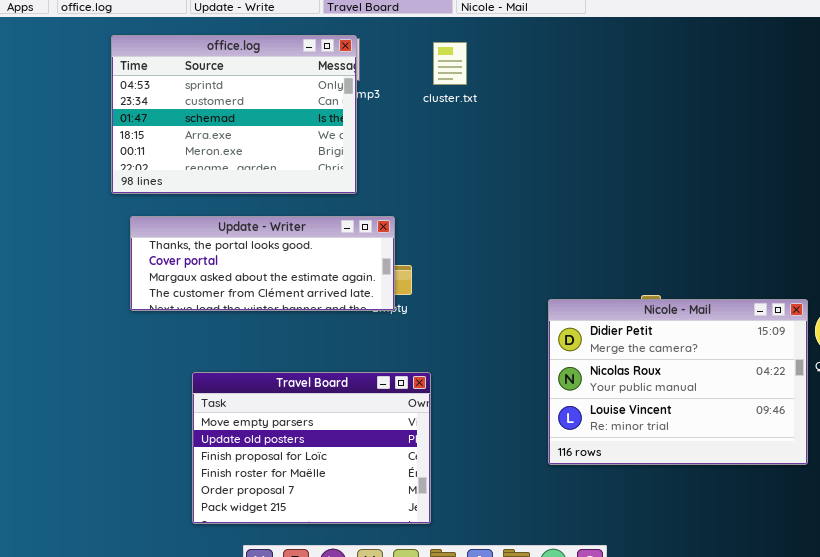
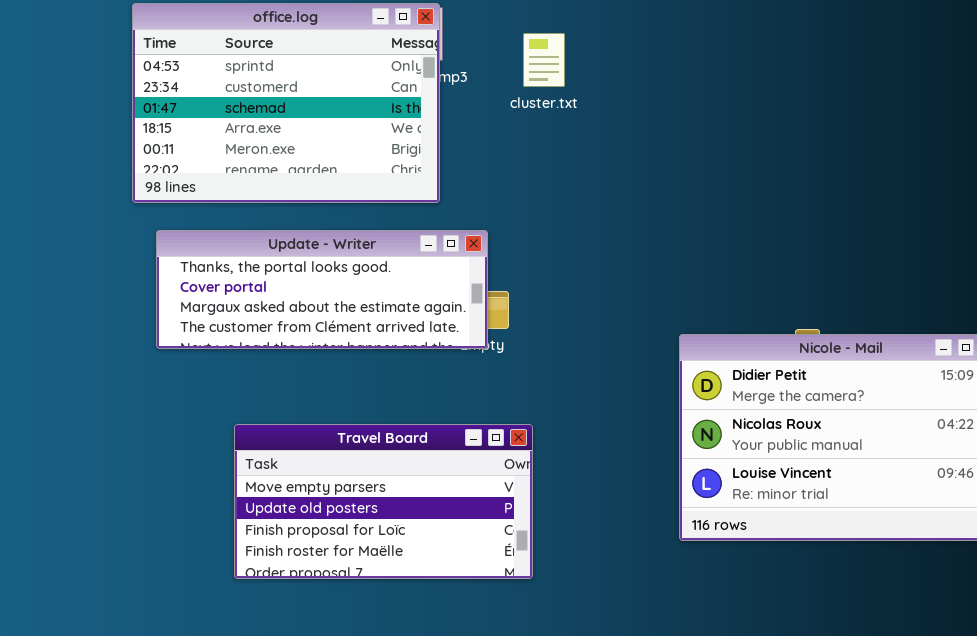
cluster.txt: [433,42,467,85] -> [523,33,565,87], moved
Travel Board: [192,372,431,524] -> [234,424,533,579], resized

